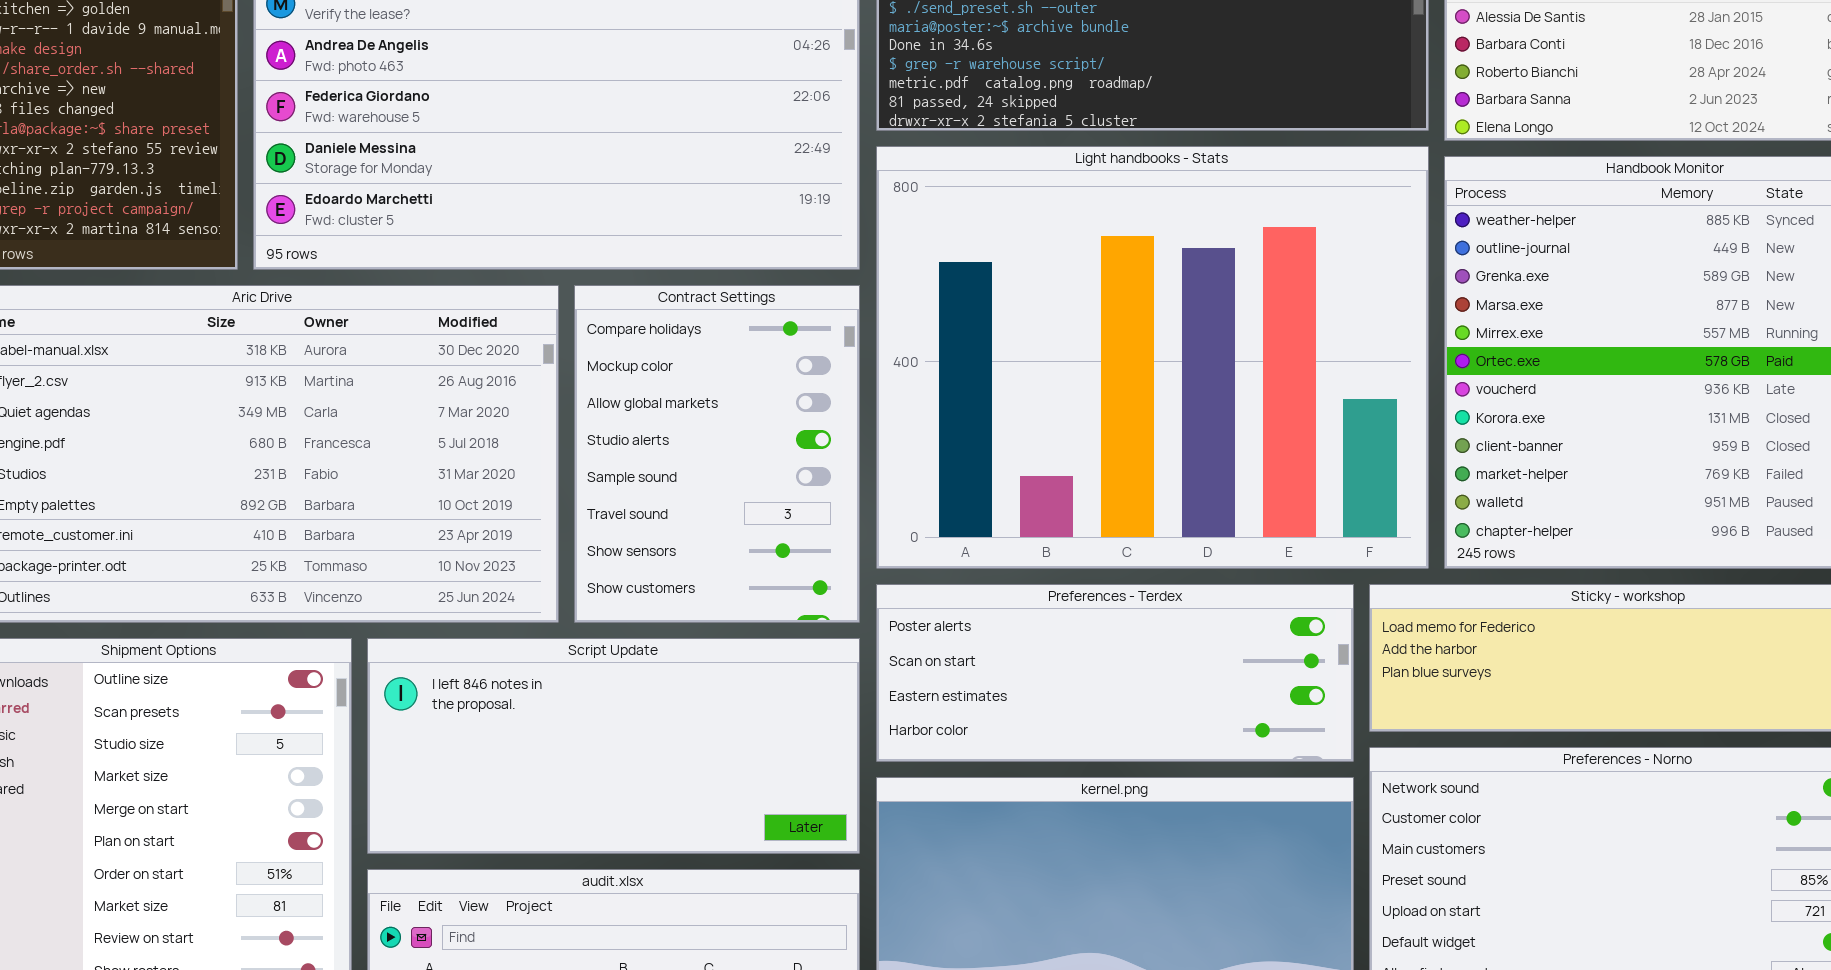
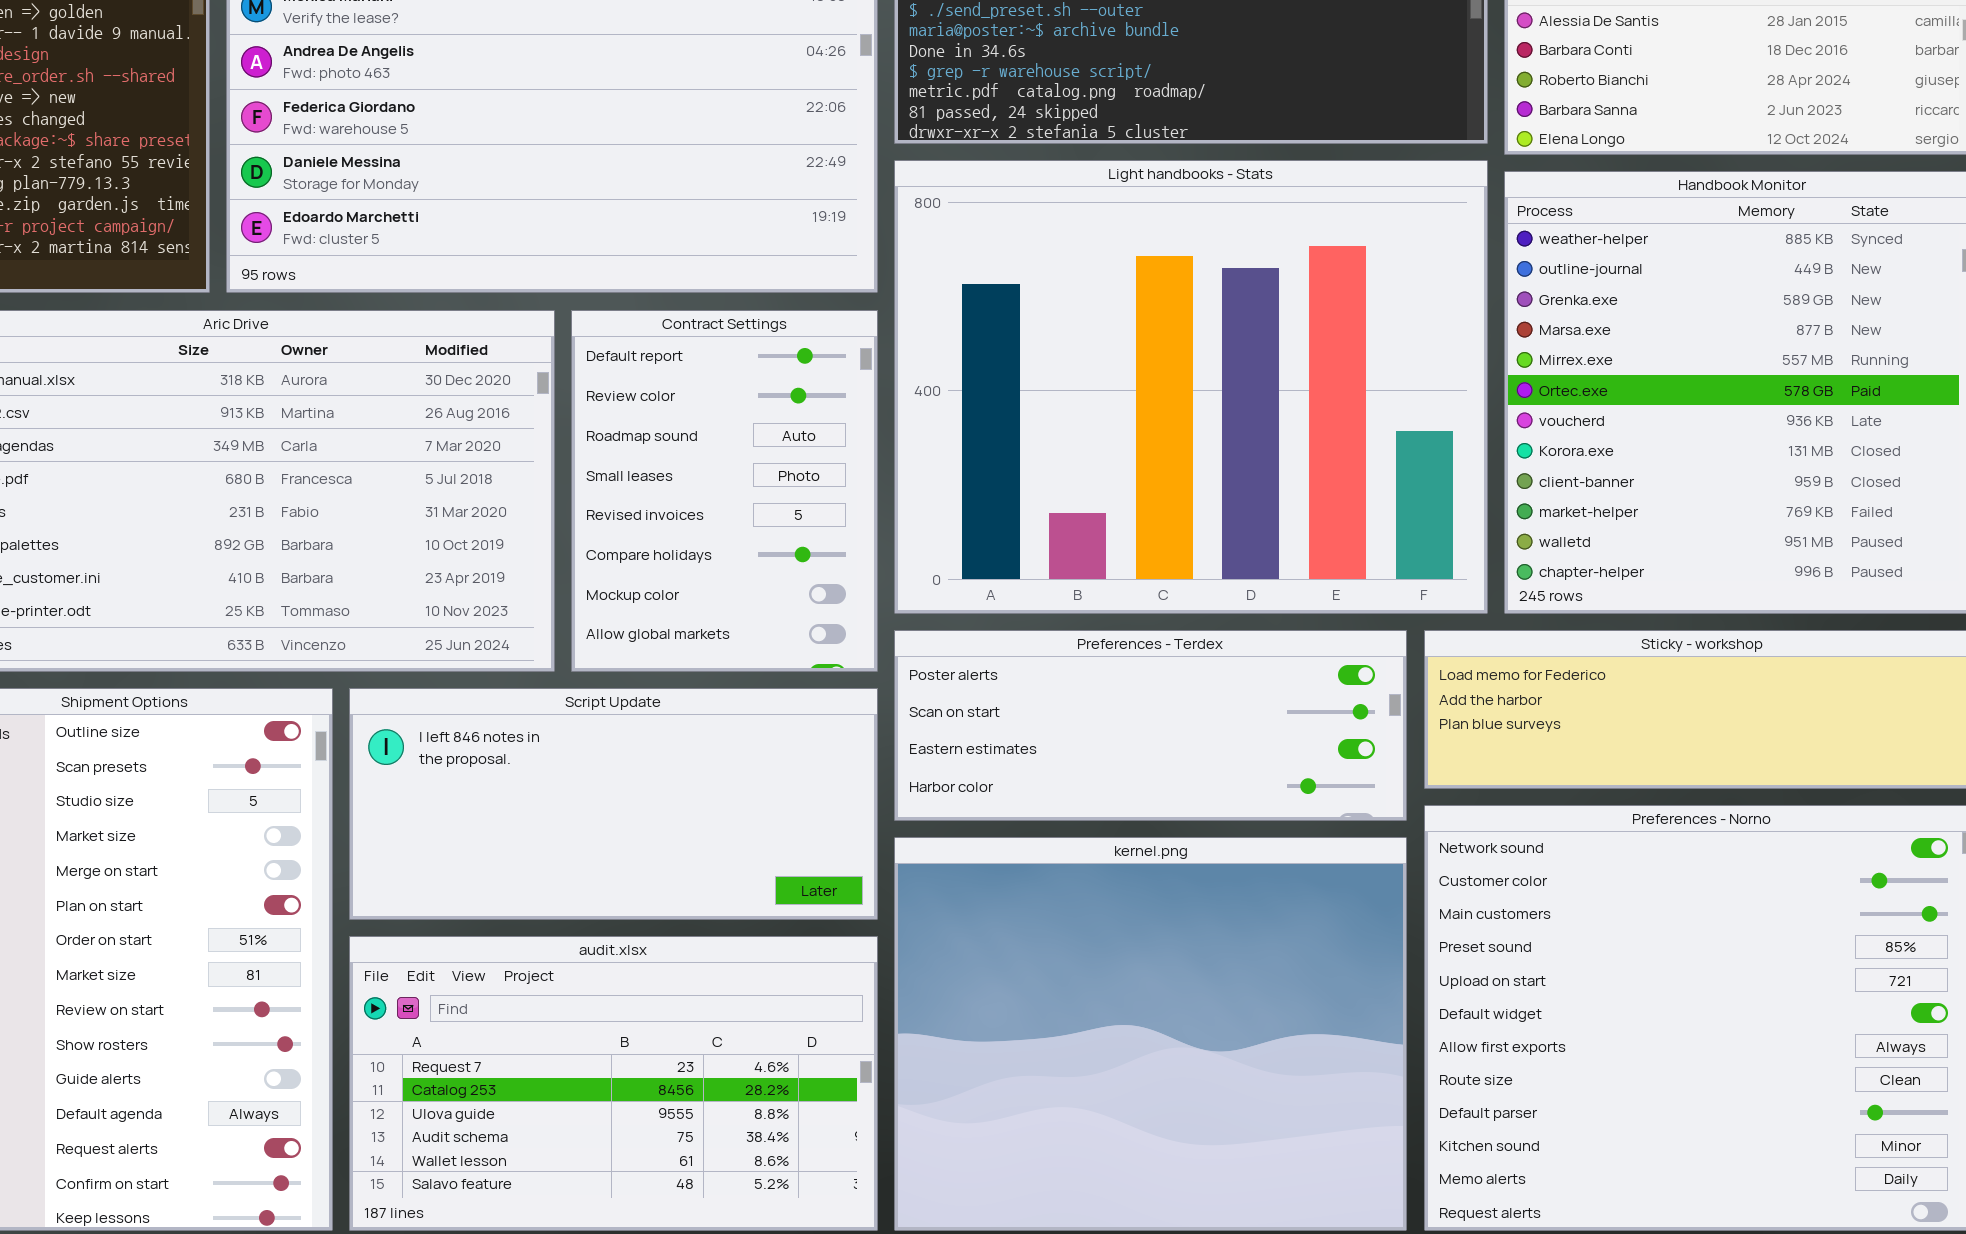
Contract Settings: [574,285,860,623] -> [571,310,878,672], scrolled up 5 rows

